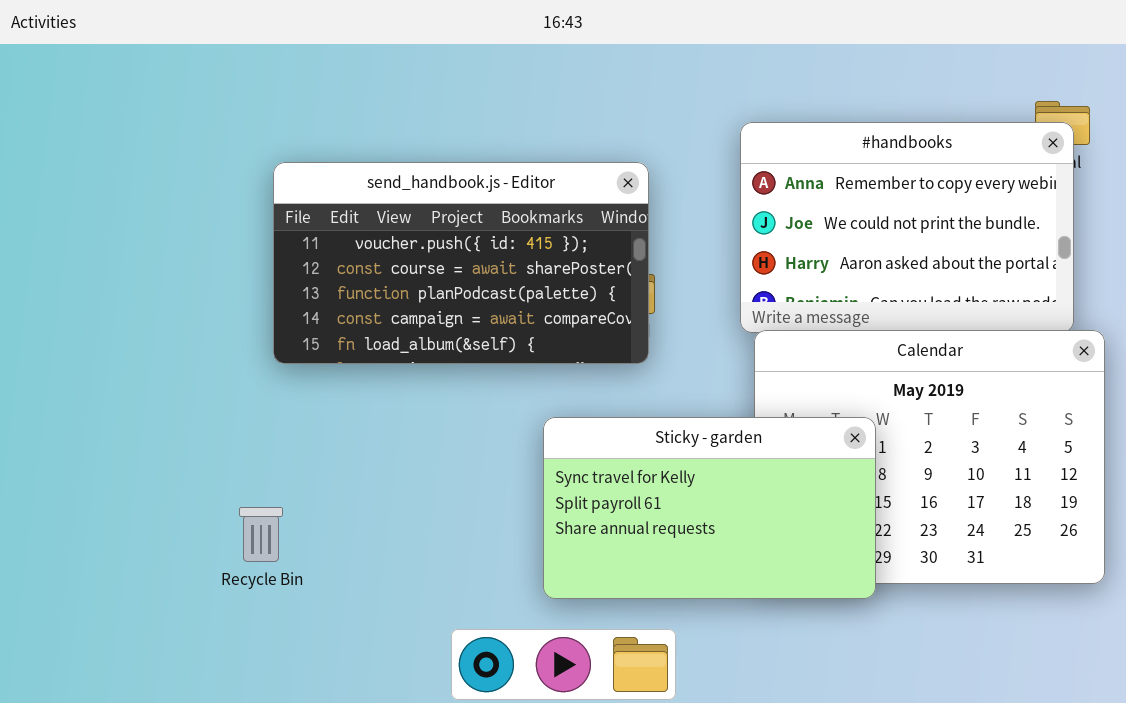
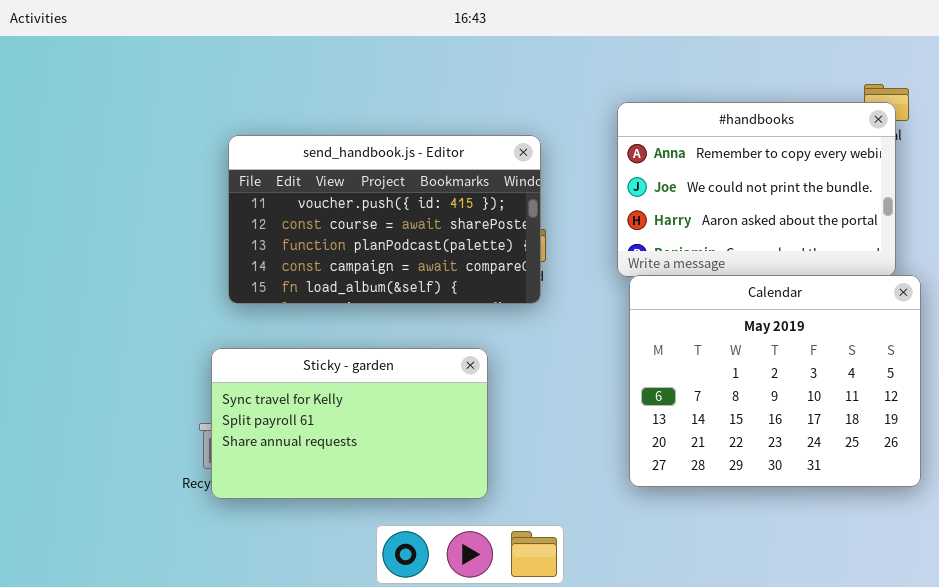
Sticky - garden: [543,417,876,599] -> [211,348,488,499], moved

